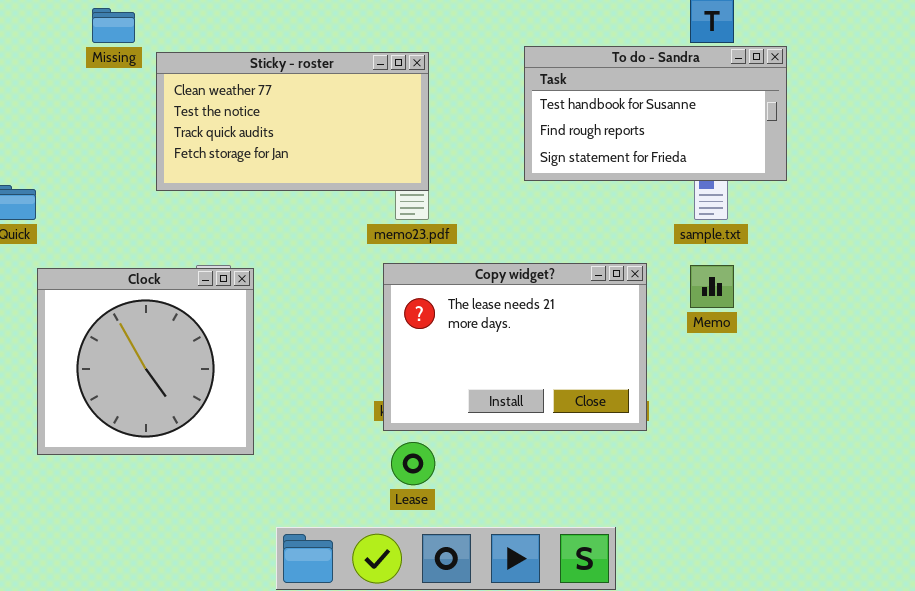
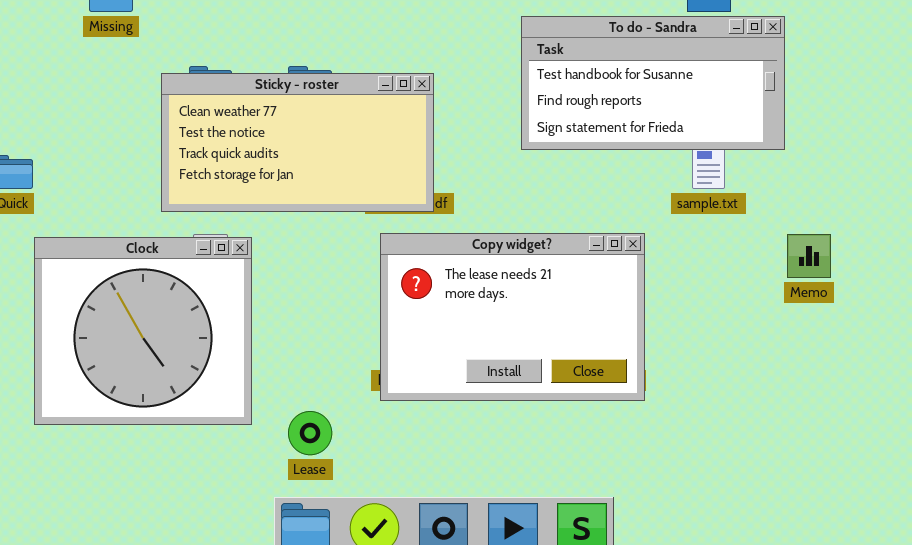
Sticky - roster: [156,52,429,191] -> [161,73,434,212], moved
Memo: [690,265,734,308] -> [787,234,831,278], moved
Lease: [391,442,435,485] -> [288,411,332,455], moved

